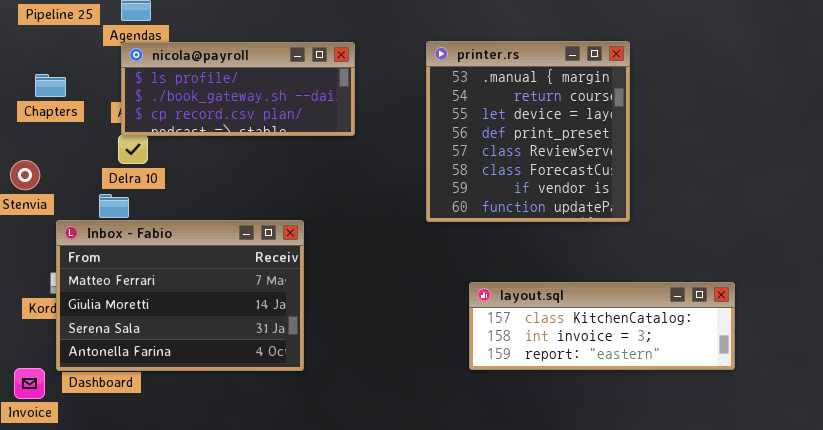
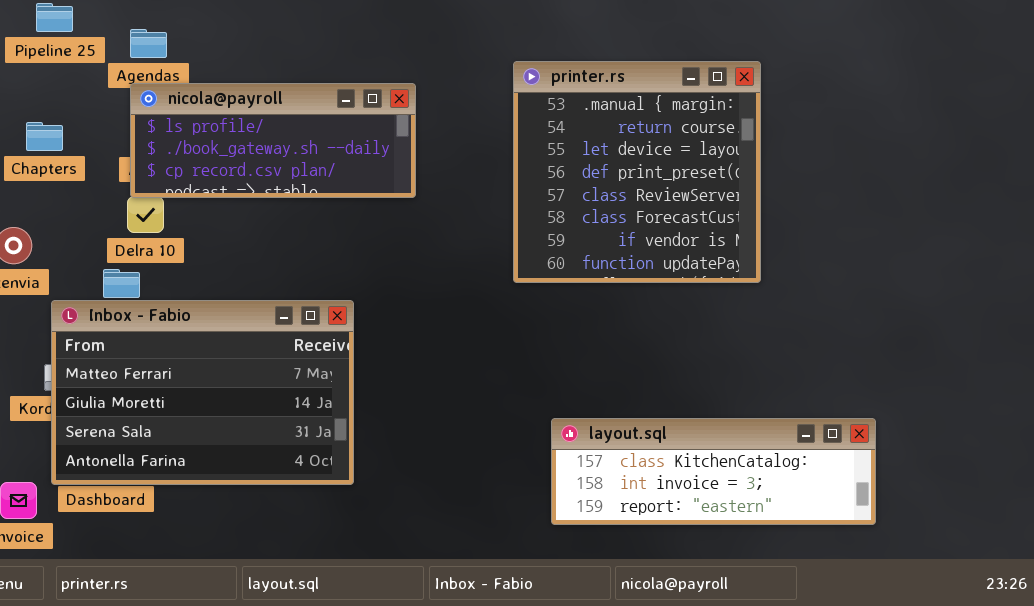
printer.rs: [426,41,630,222] -> [513,61,761,283], moved
layout.sql: [469,282,735,370] -> [551,418,876,525], moved

